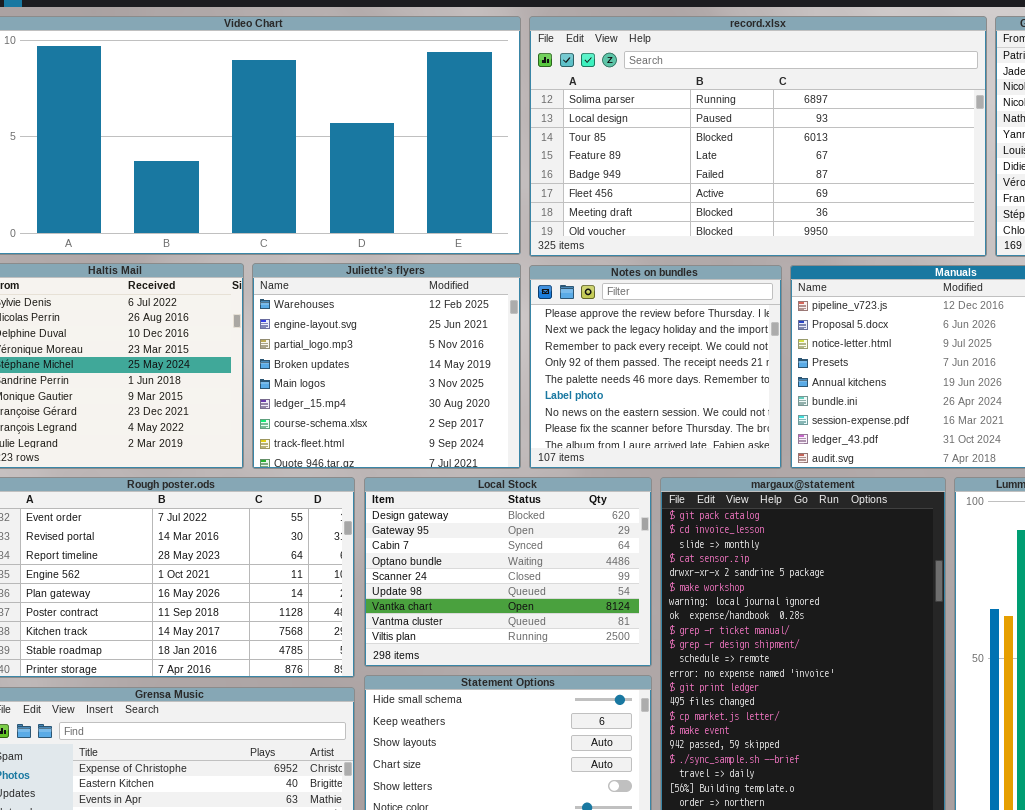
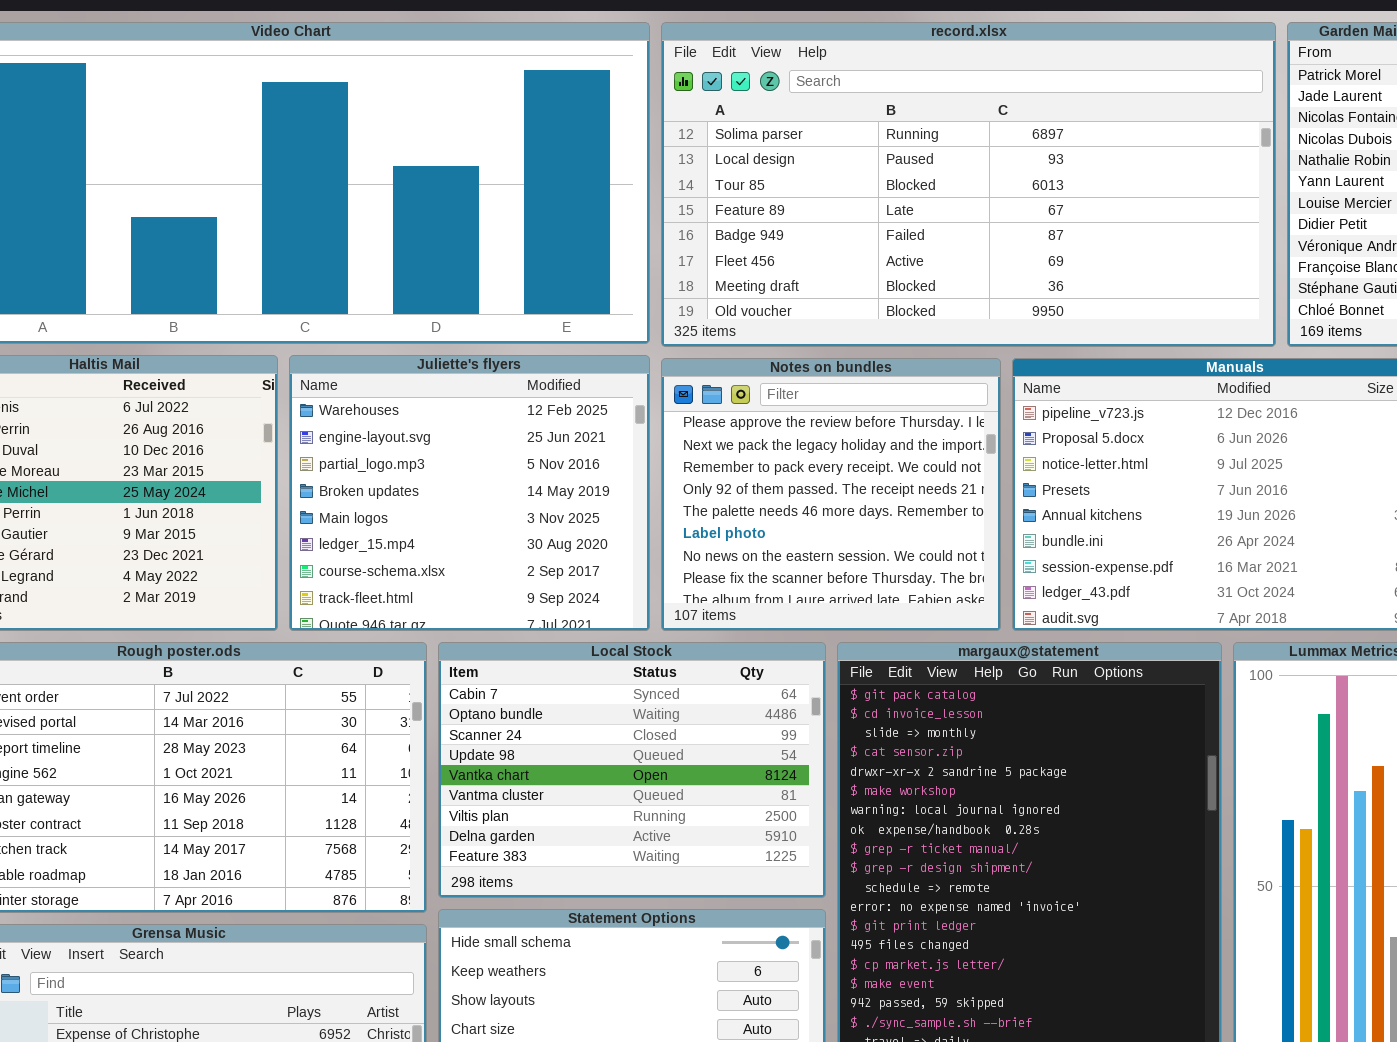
Local Stock: [364,477,652,667] -> [438,642,826,898], scrolled down 2 rows

